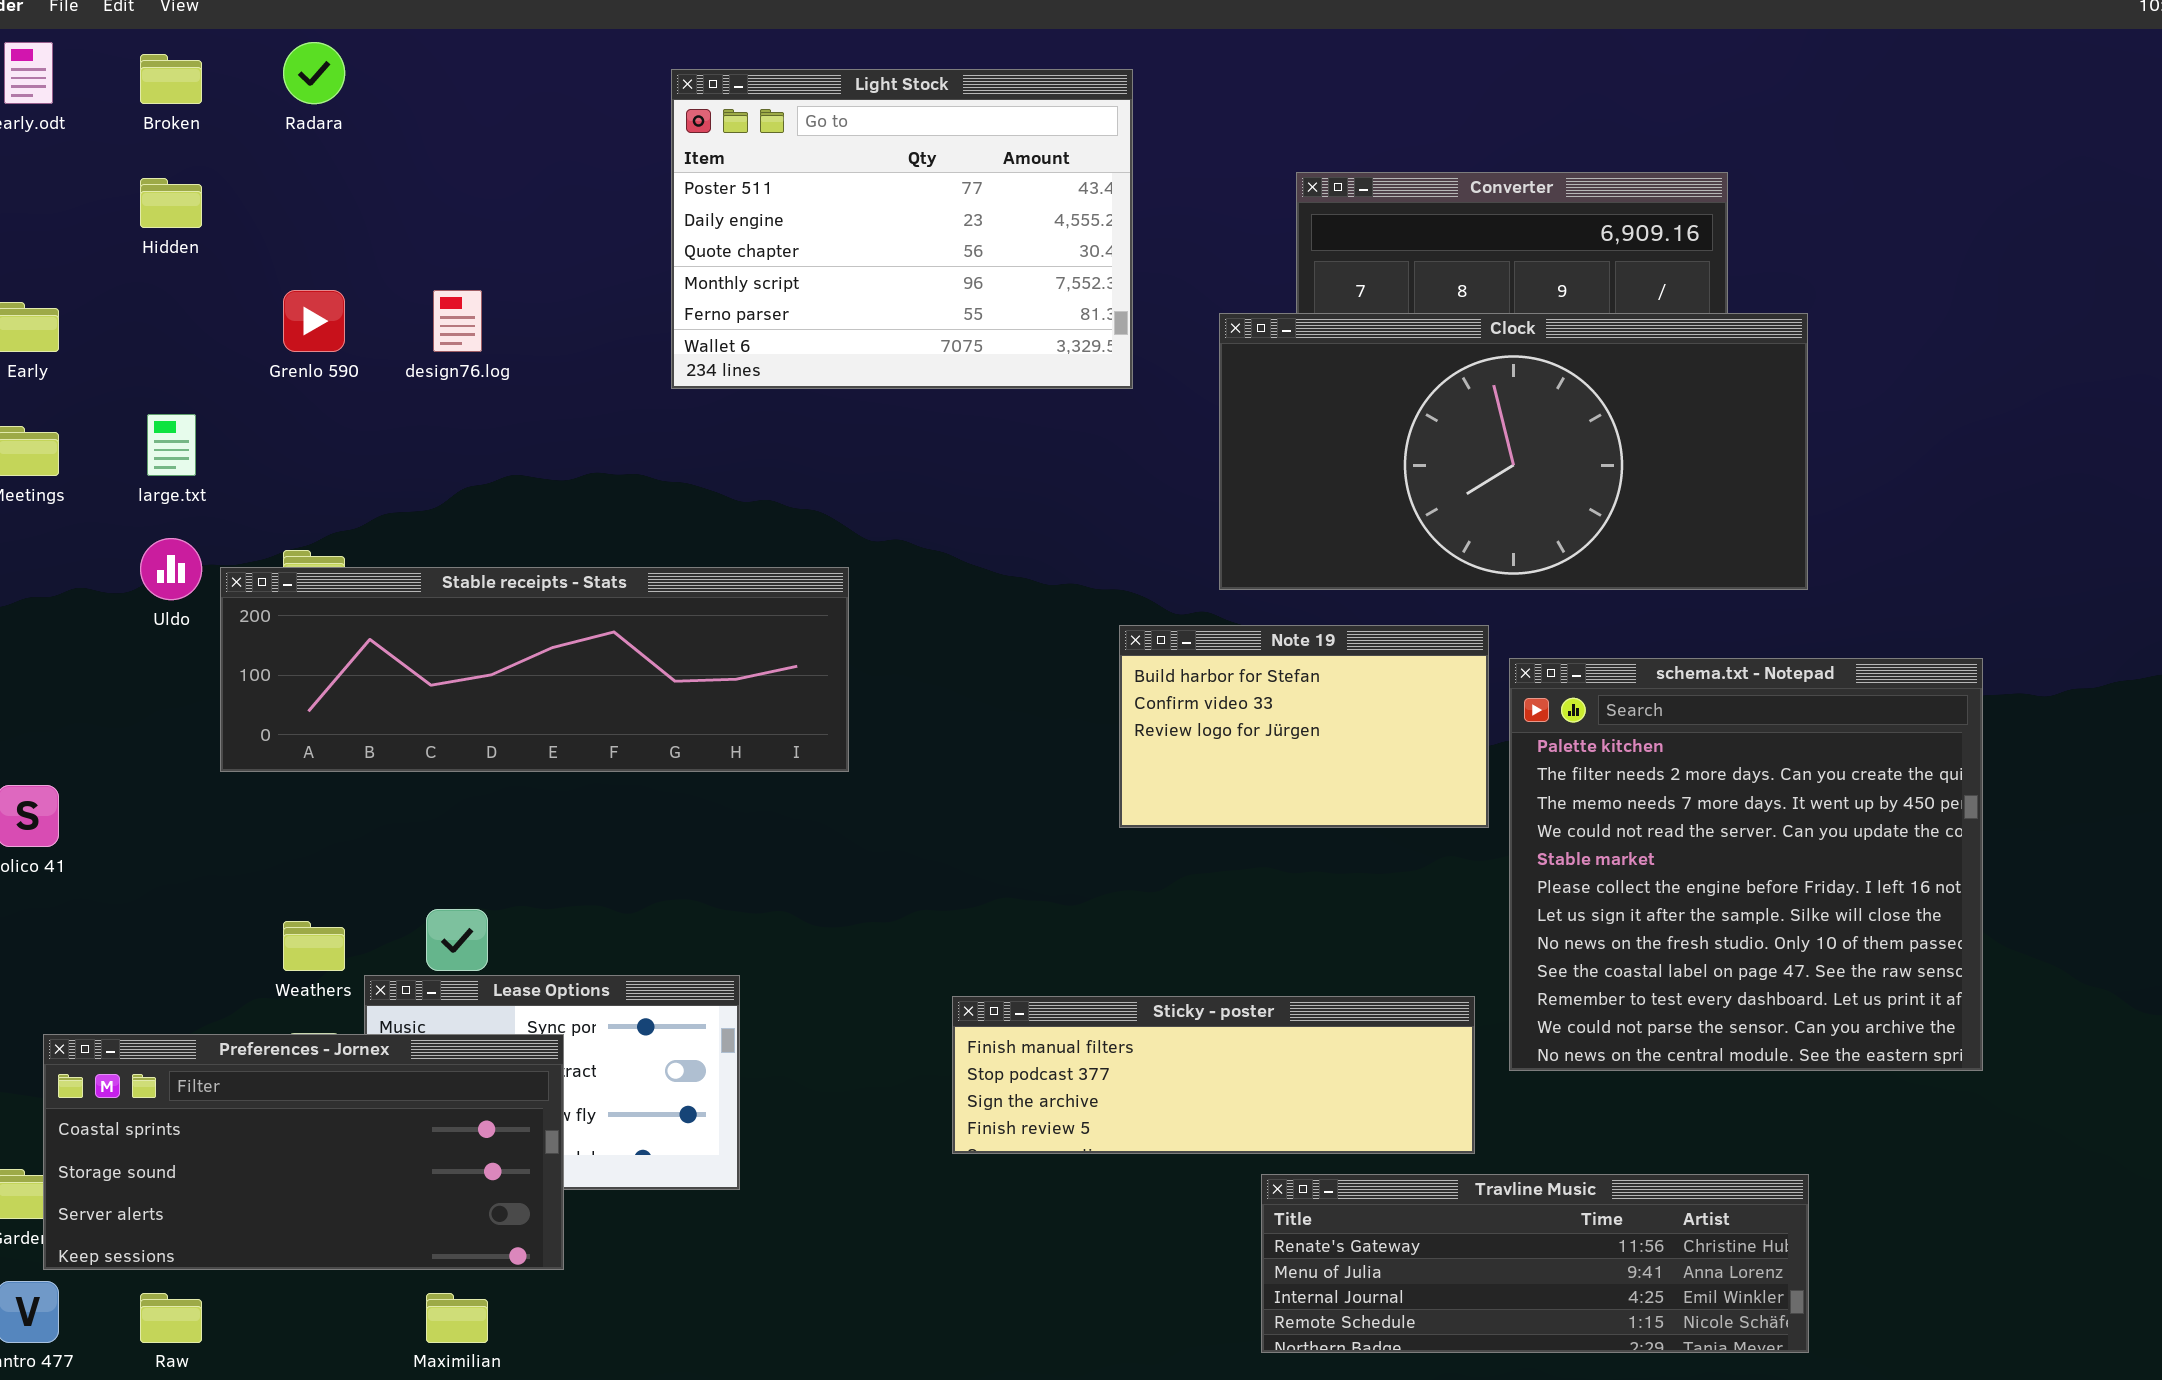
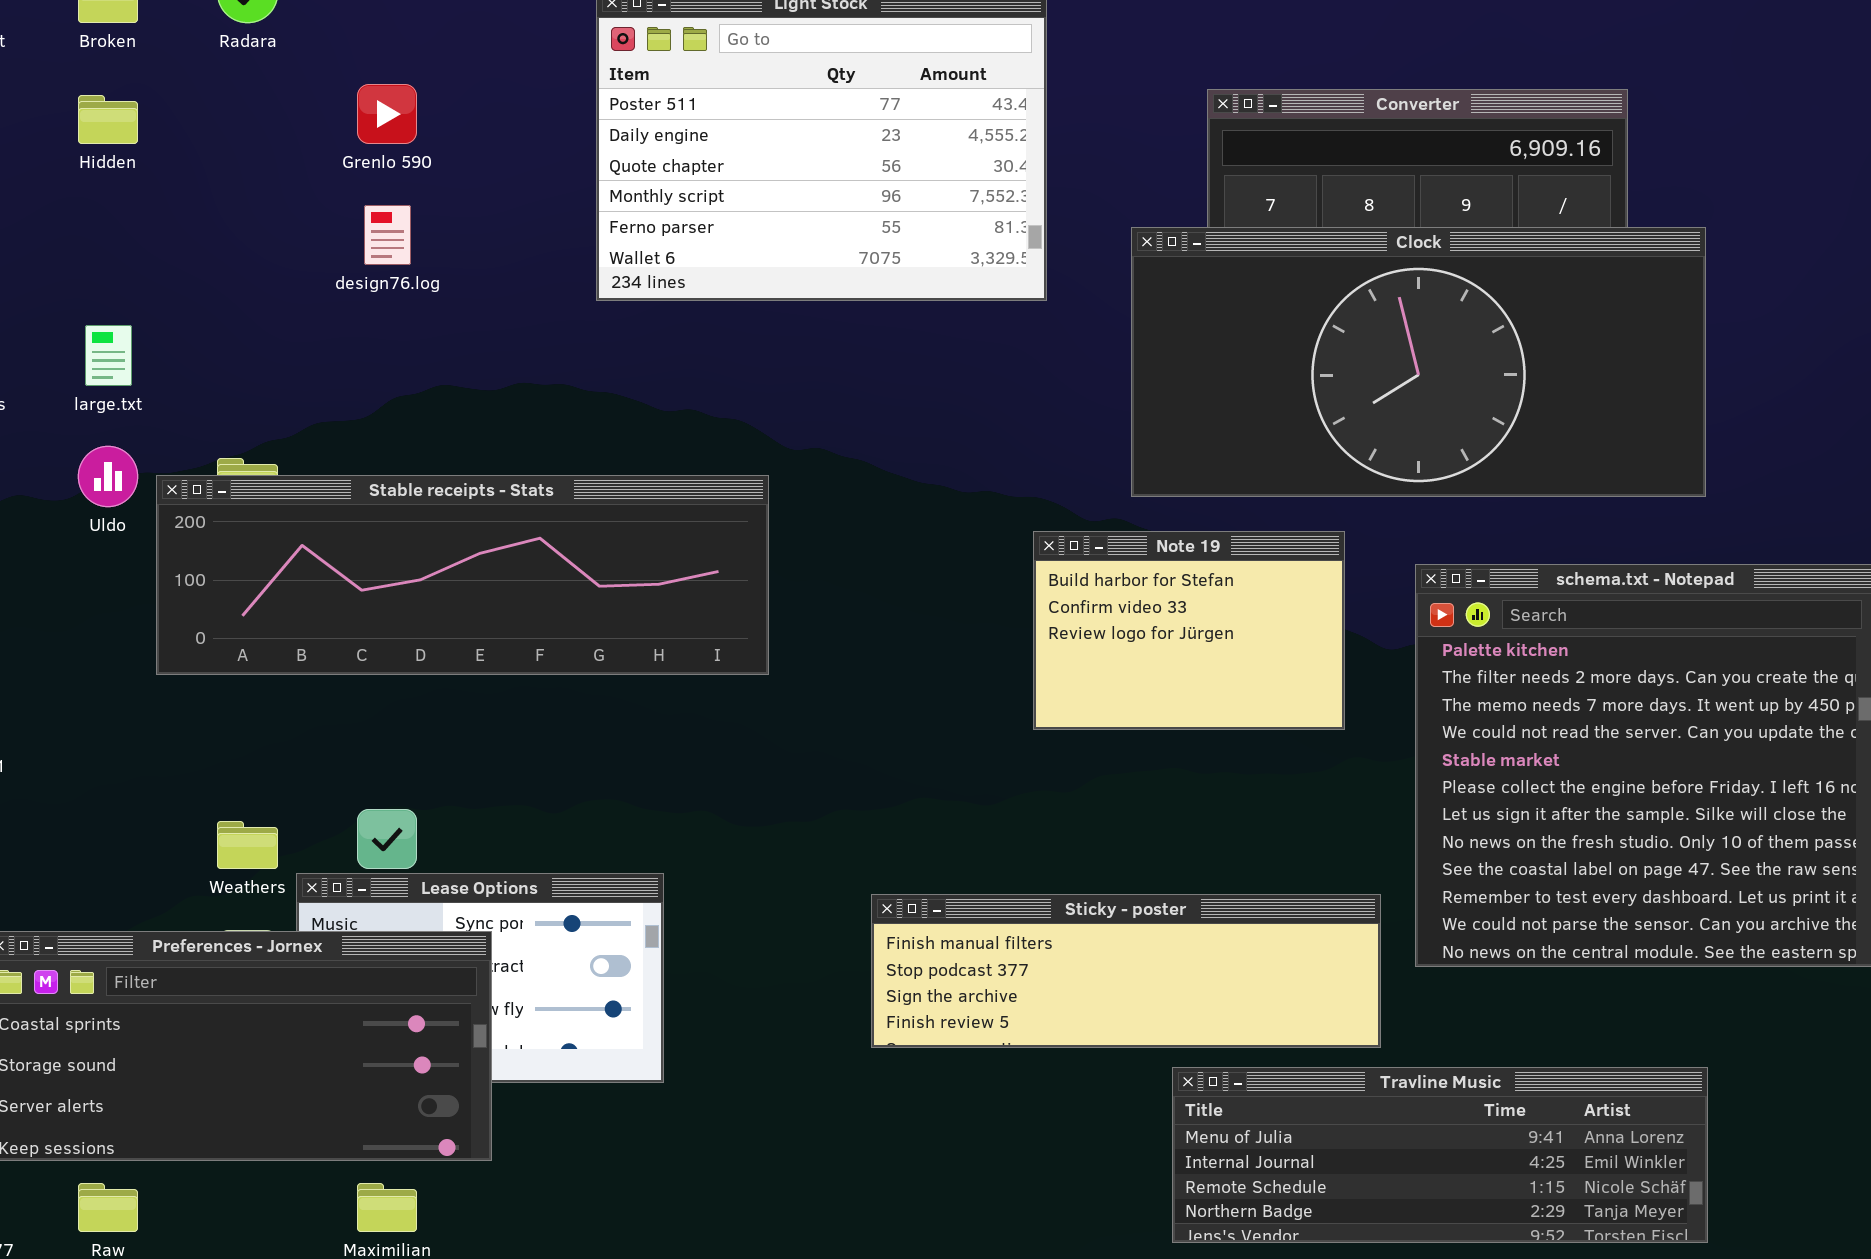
Grenlo 590: [283,290,345,352] -> [357,84,417,144], moved
Note 19: [1119,625,1489,828] -> [1033,531,1345,730], resized
Travline Music: [1261,1174,1809,1353] -> [1172,1067,1708,1243], scrolled down 1 row

